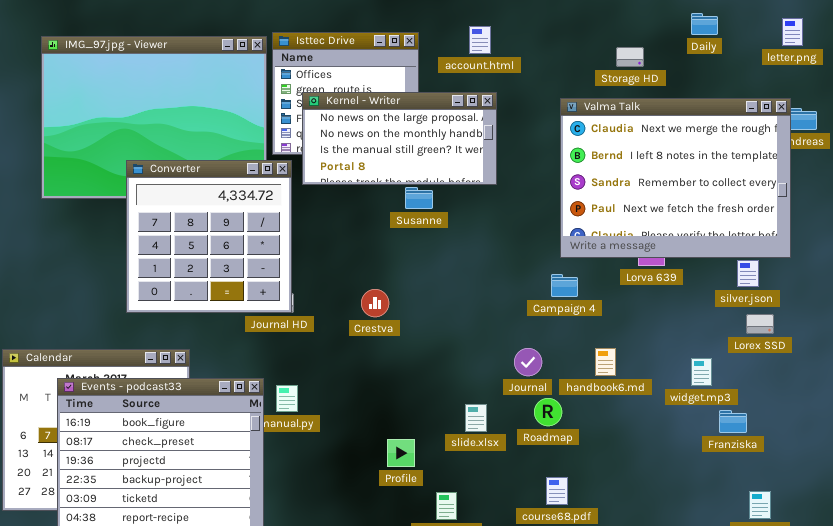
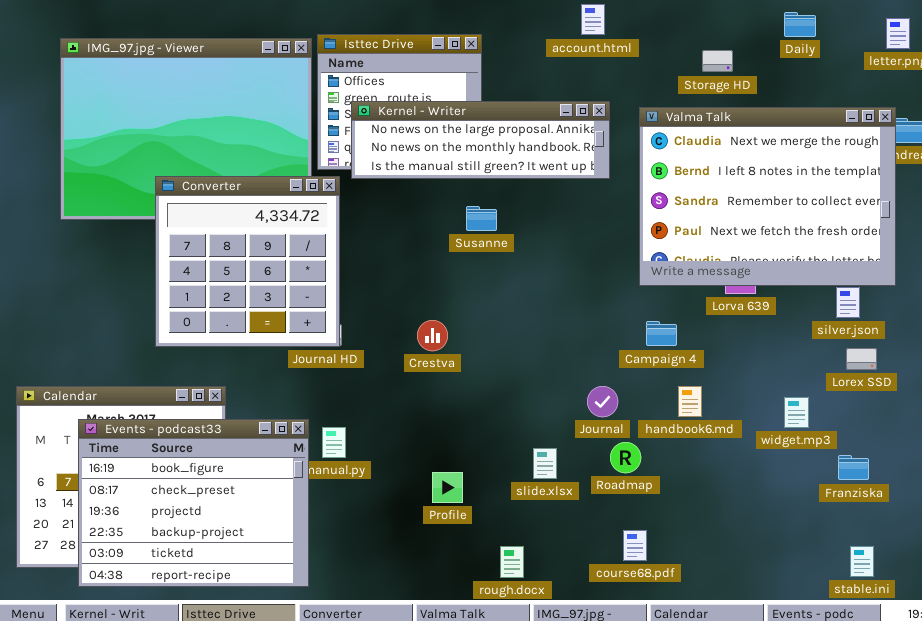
account.html: [469,26,491,54] -> [581,4,605,35], moved
Kernel - Writer: [302,92,497,185] -> [351,101,610,179], resized
Campaign 4: [551,274,578,297] -> [646,321,677,346], moved
Franziska: [719,410,747,433] -> [838,455,869,480], moved
Profile: [387,439,415,467] -> [432,472,463,503], moved

